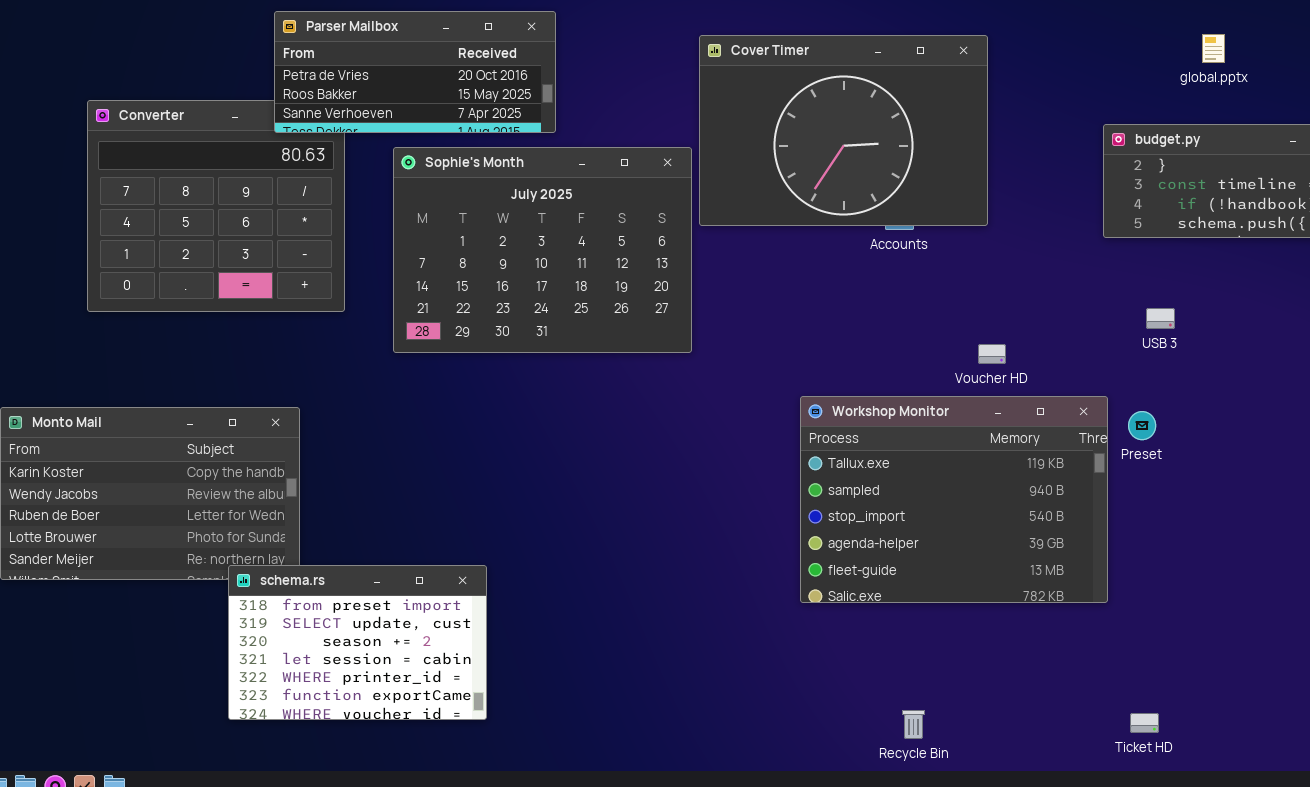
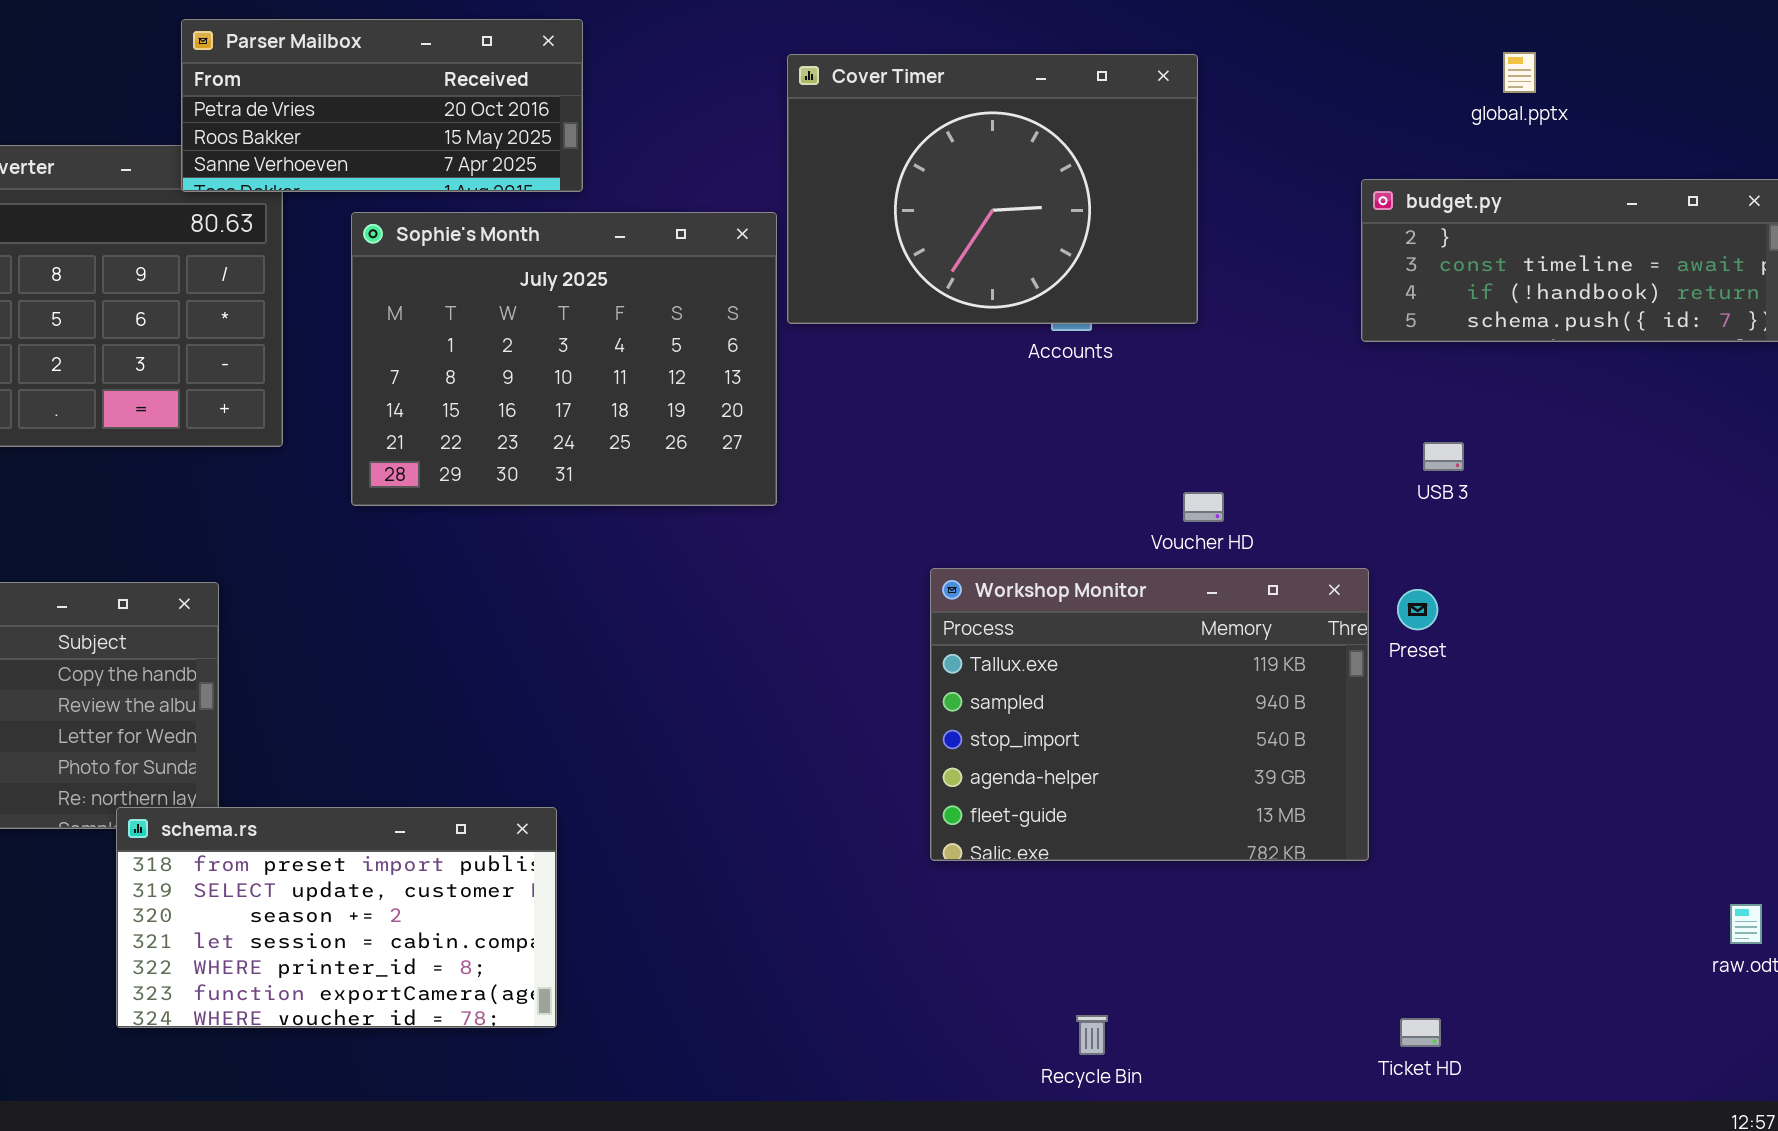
schema.rs: [228,565,487,720] -> [116,807,557,1028], resized

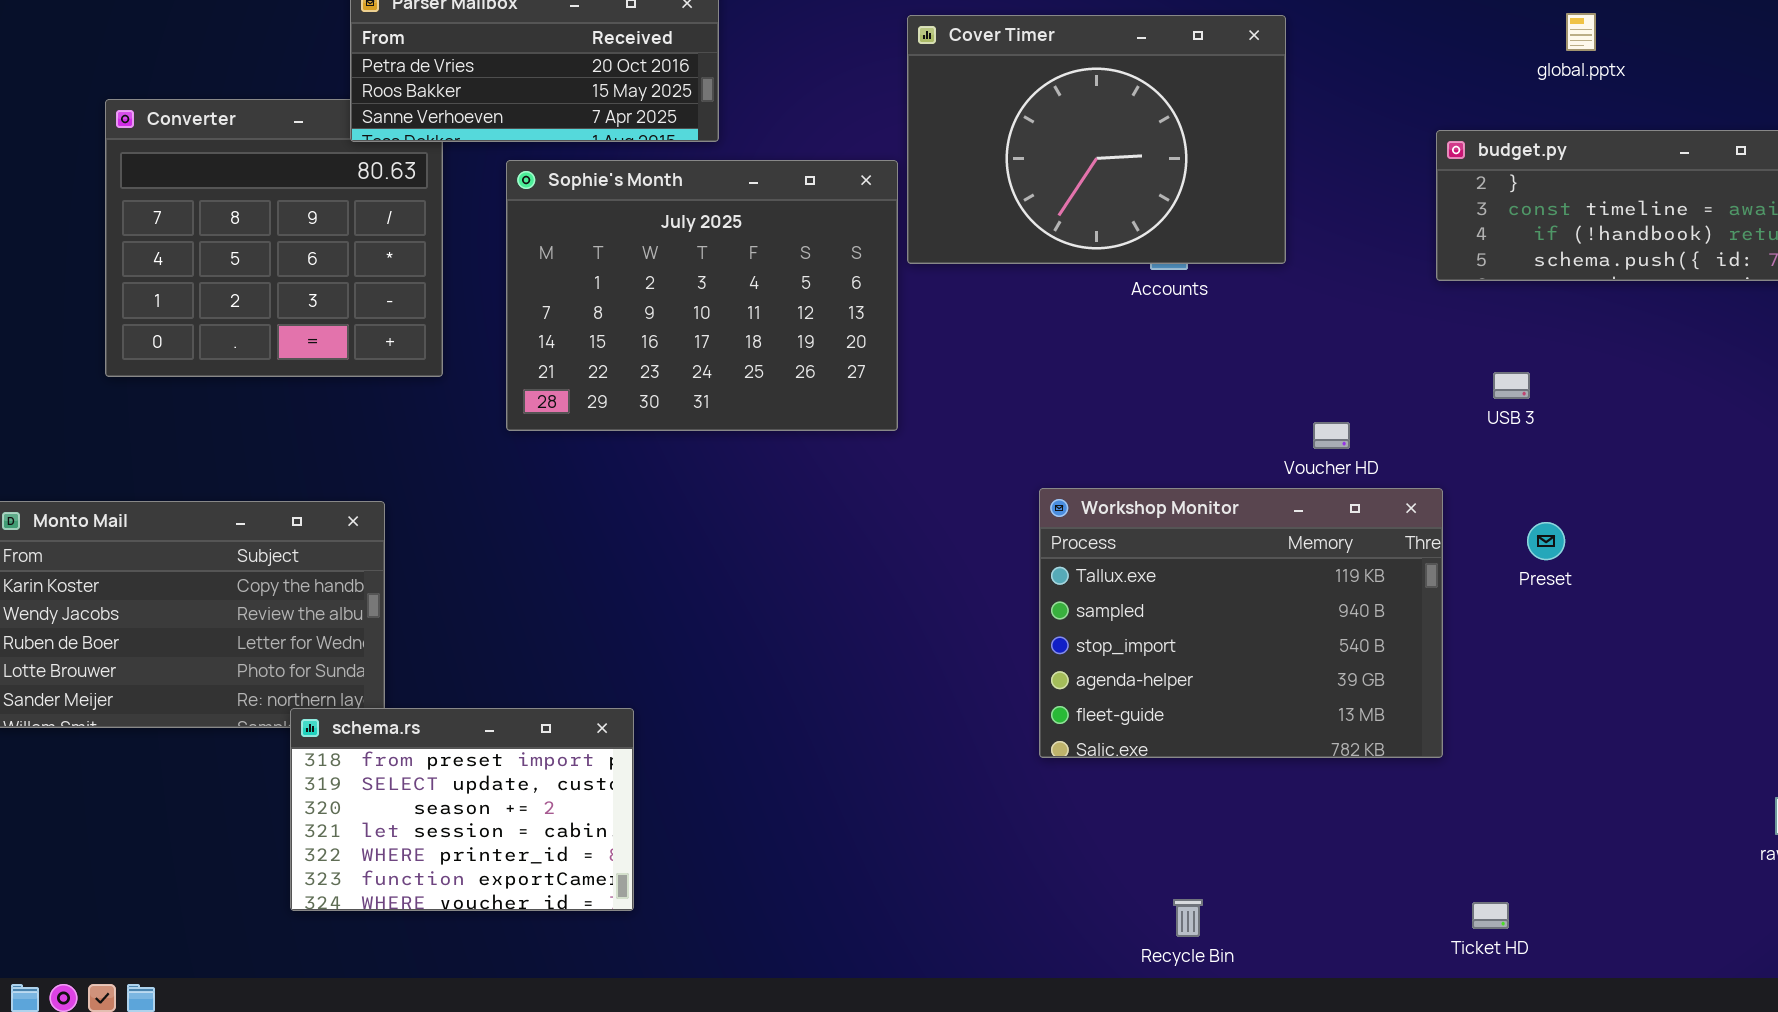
Voucher HD: [1183,492,1224,522] -> [1313,422,1350,449], moved
Preset: [1397,589,1438,630] -> [1527,522,1565,560], moved
schema.rs: [116,807,557,1028] -> [290,708,634,911], resized

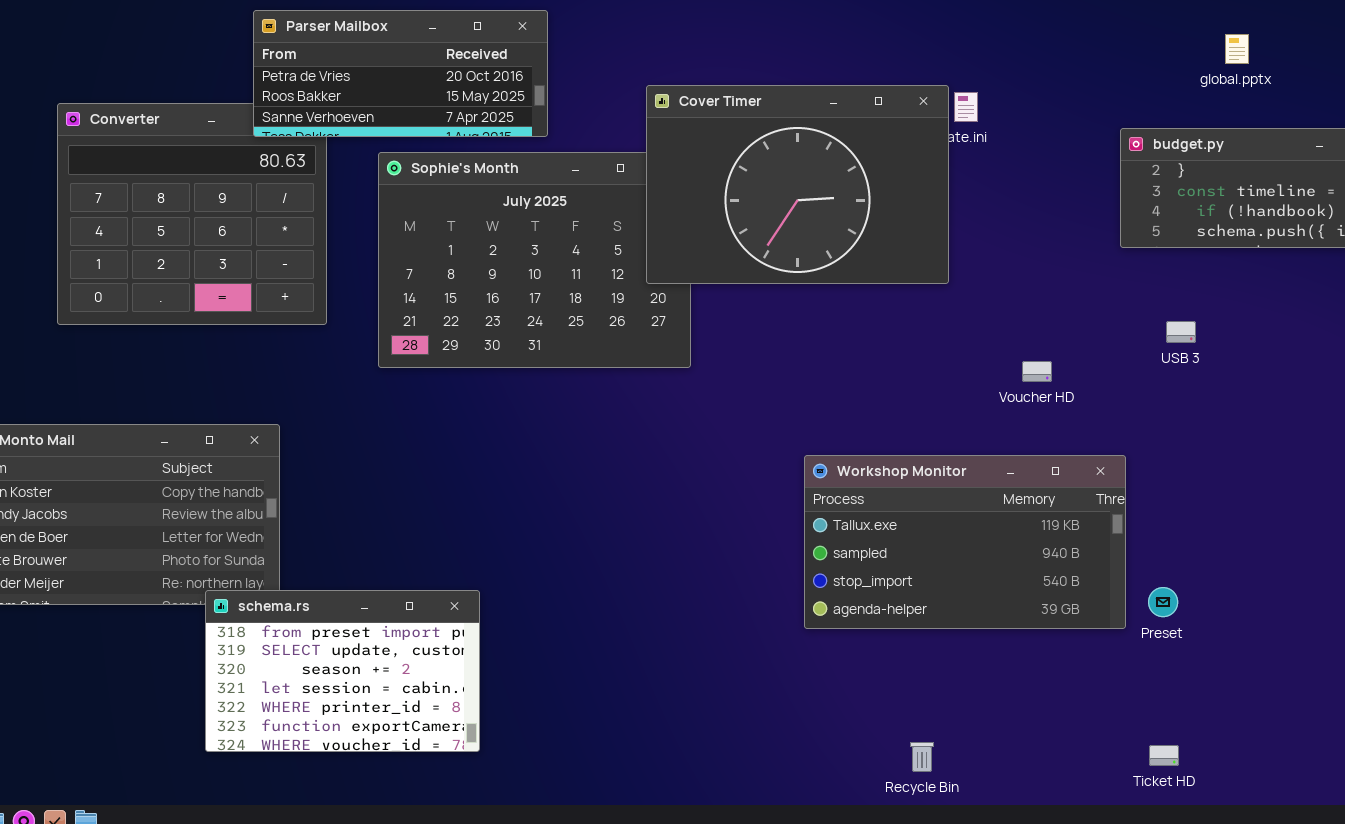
Cover Timer: [907,15,1286,264] -> [646,85,949,284], moved
Workshop Monitor: [1039,488,1443,758] -> [804,455,1126,629], resized
Preset: [1527,522,1565,560] -> [1148,587,1178,617], moved

